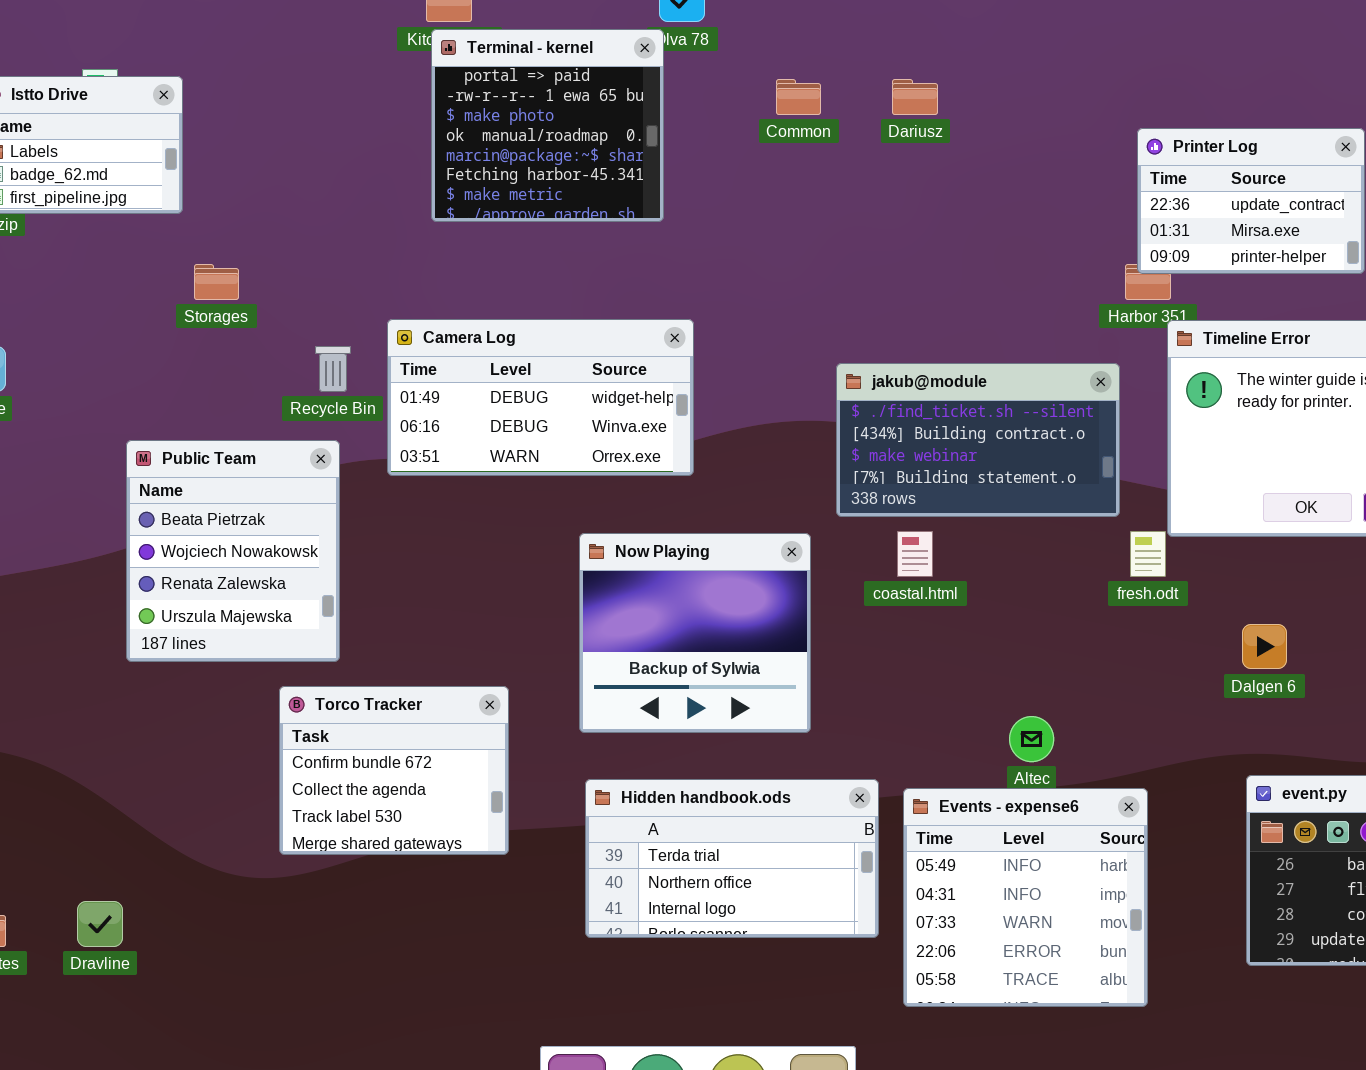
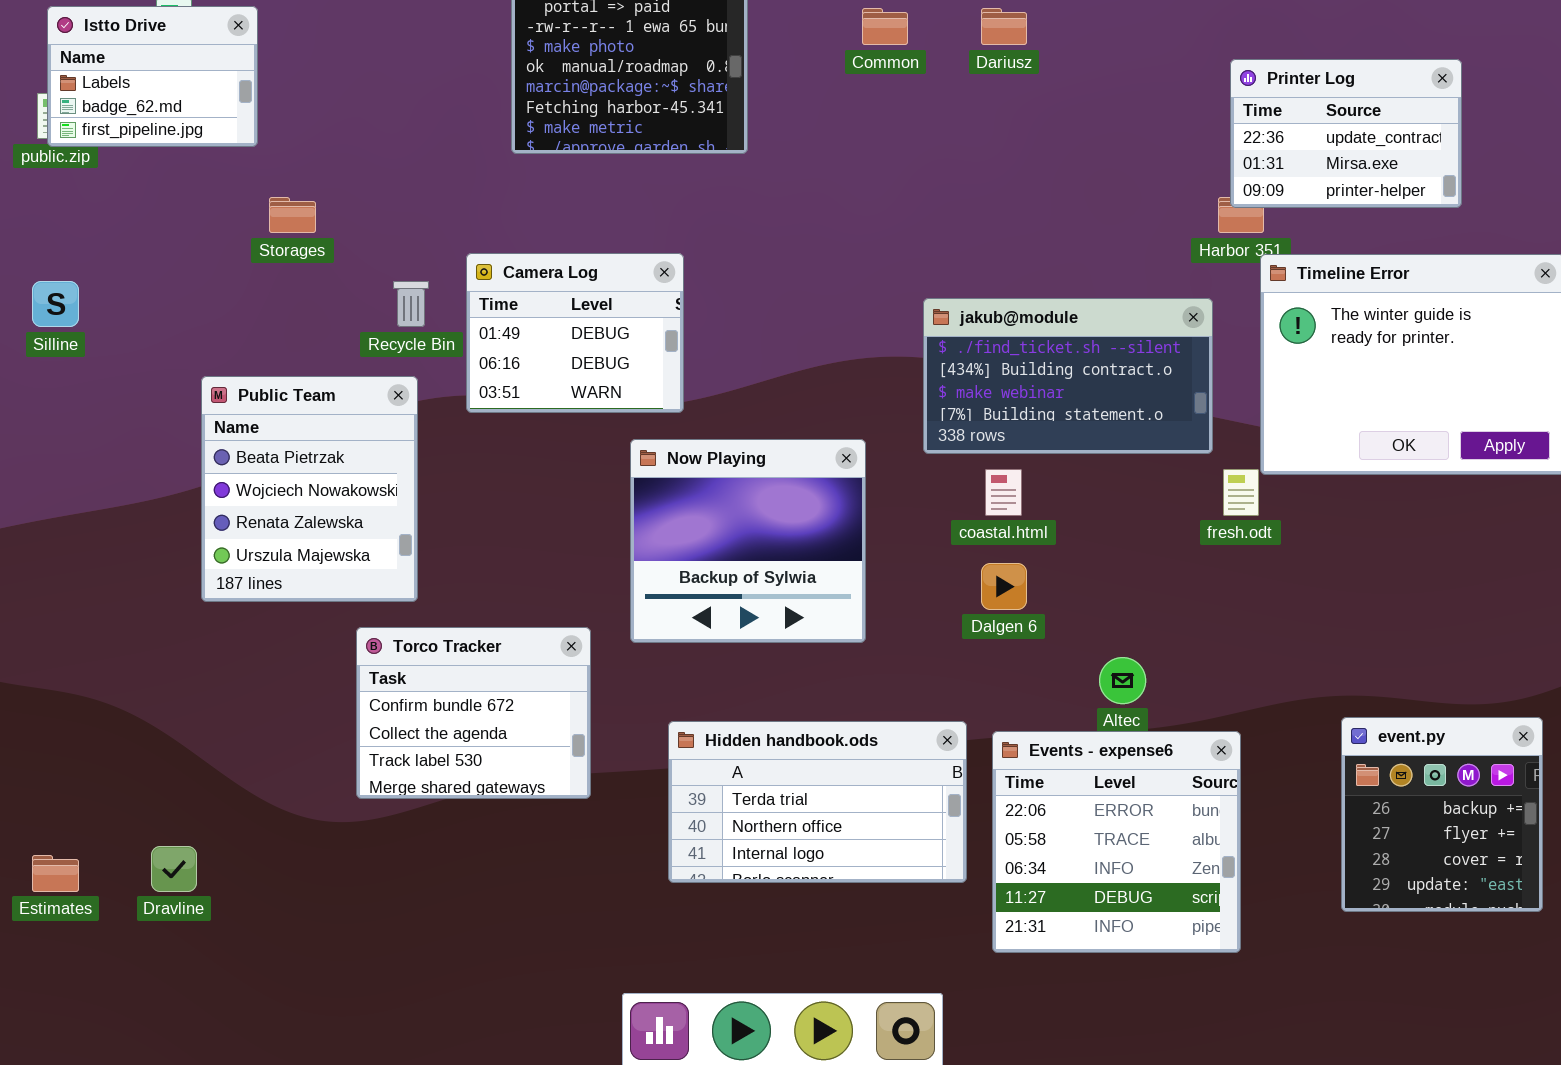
Camera Log: [387,319,694,476] -> [466,253,684,413], resized
Now Playing: [579,533,811,733] -> [630,439,866,643], moved
Dalgen 6: [1242,624,1287,669] -> [981,563,1027,610], moved
Events - expense6: [903,788,1148,1007] -> [992,731,1241,953], scrolled down 3 rows

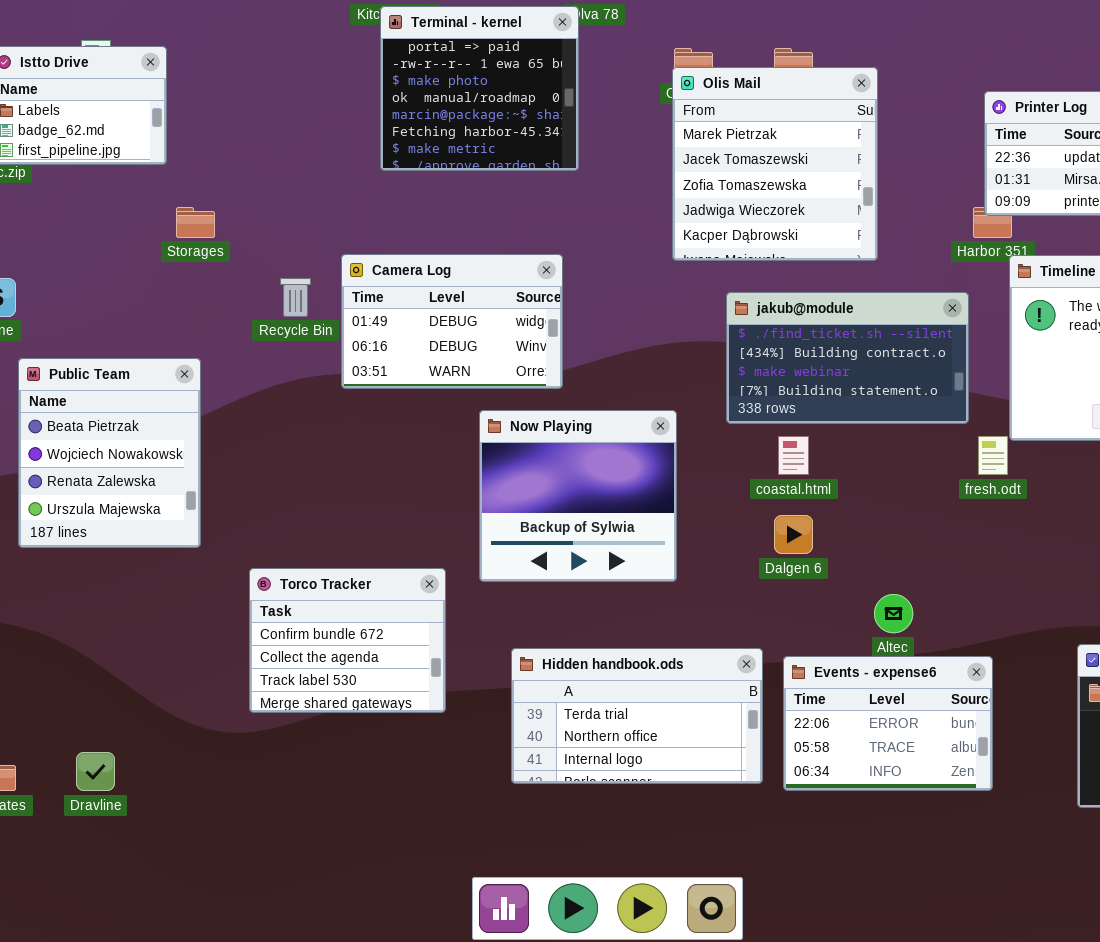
Olis Mail: none -> [672,67,878,261], opened
Camera Log: [466,253,684,413] -> [341,254,563,389], resized
Public Team: [201,376,418,602] -> [18,358,201,548], moved
Events - expense6: [992,731,1241,953] -> [783,656,993,791], resized

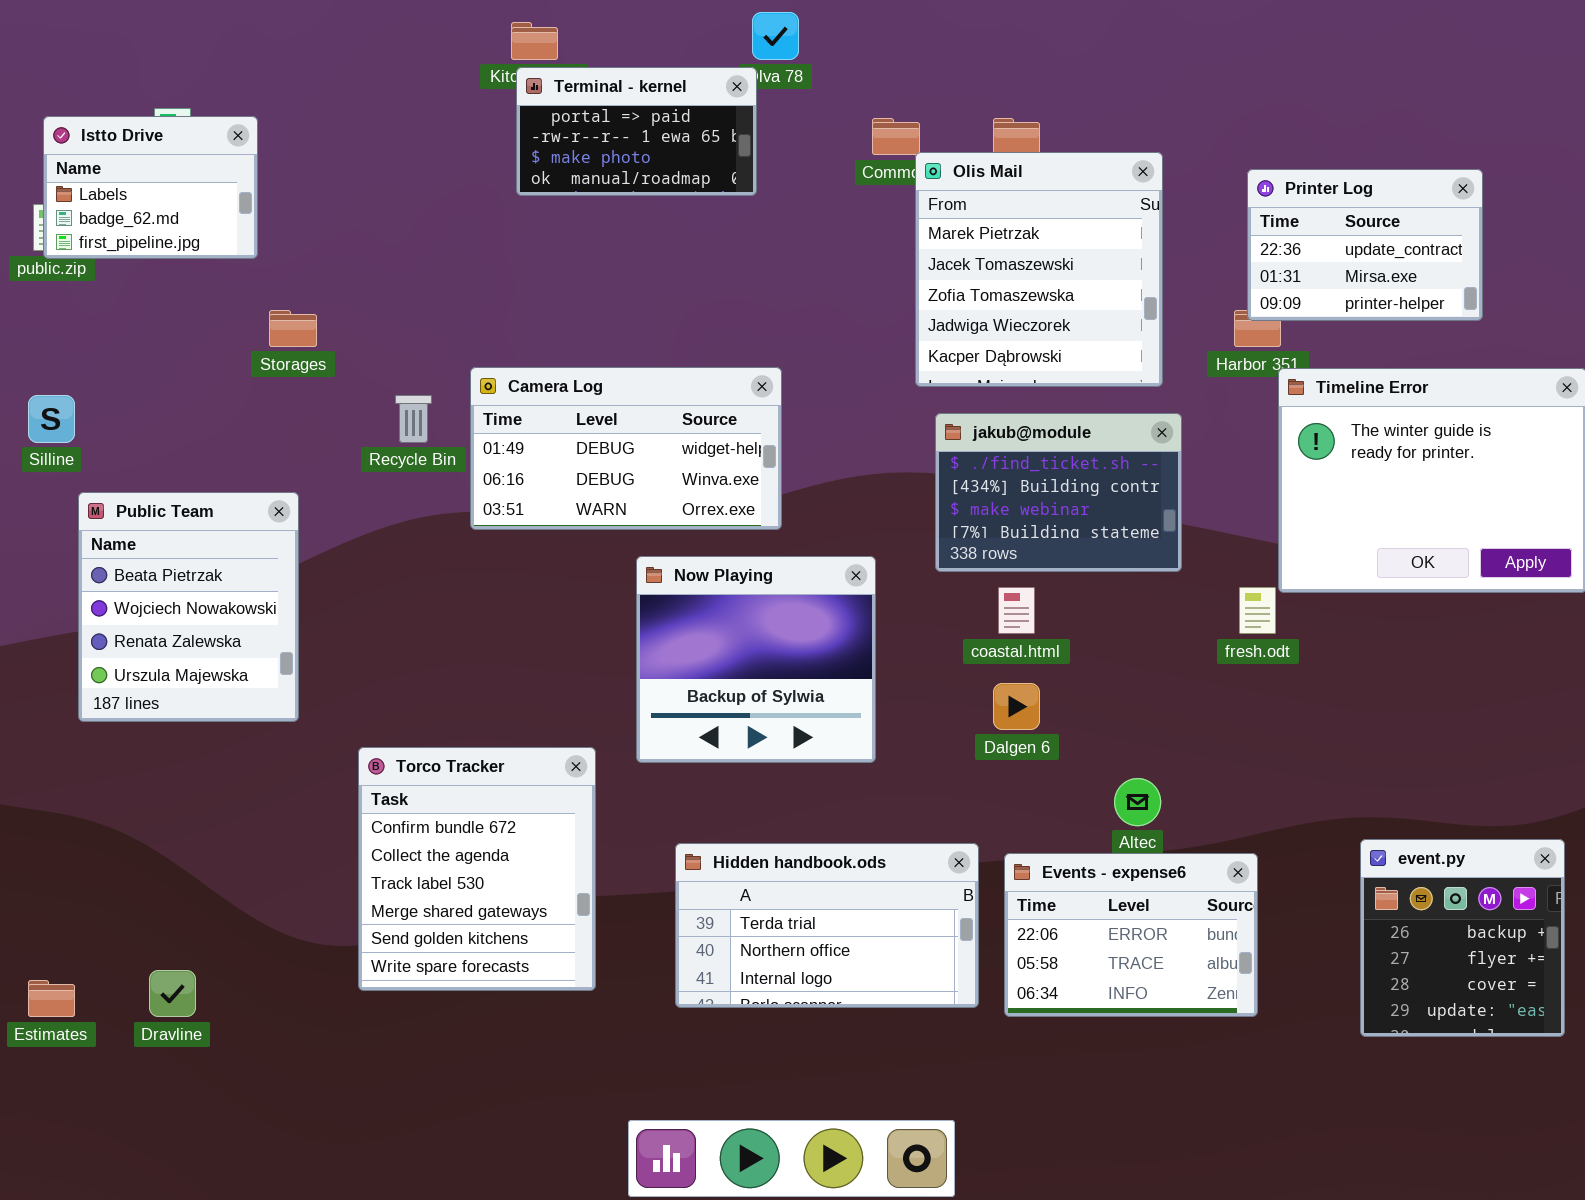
Terminal - kernel: [380,6,579,171] -> [516,67,757,196], resized
Olis Mail: [672,67,878,261] -> [915,152,1163,387], moved
Camera Log: [341,254,563,389] -> [470,367,782,530], resized
jakub@module: [726,292,969,424] -> [935,413,1182,572], resized
Torco Tracker: [249,568,446,713] -> [358,747,596,991], resized

